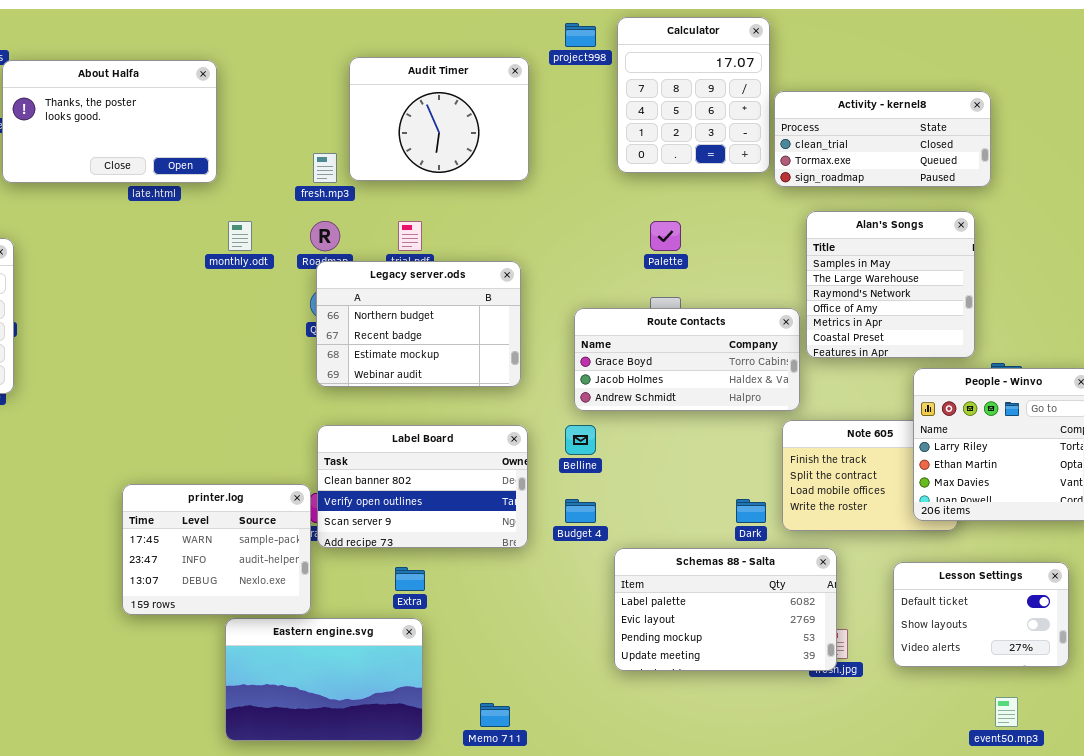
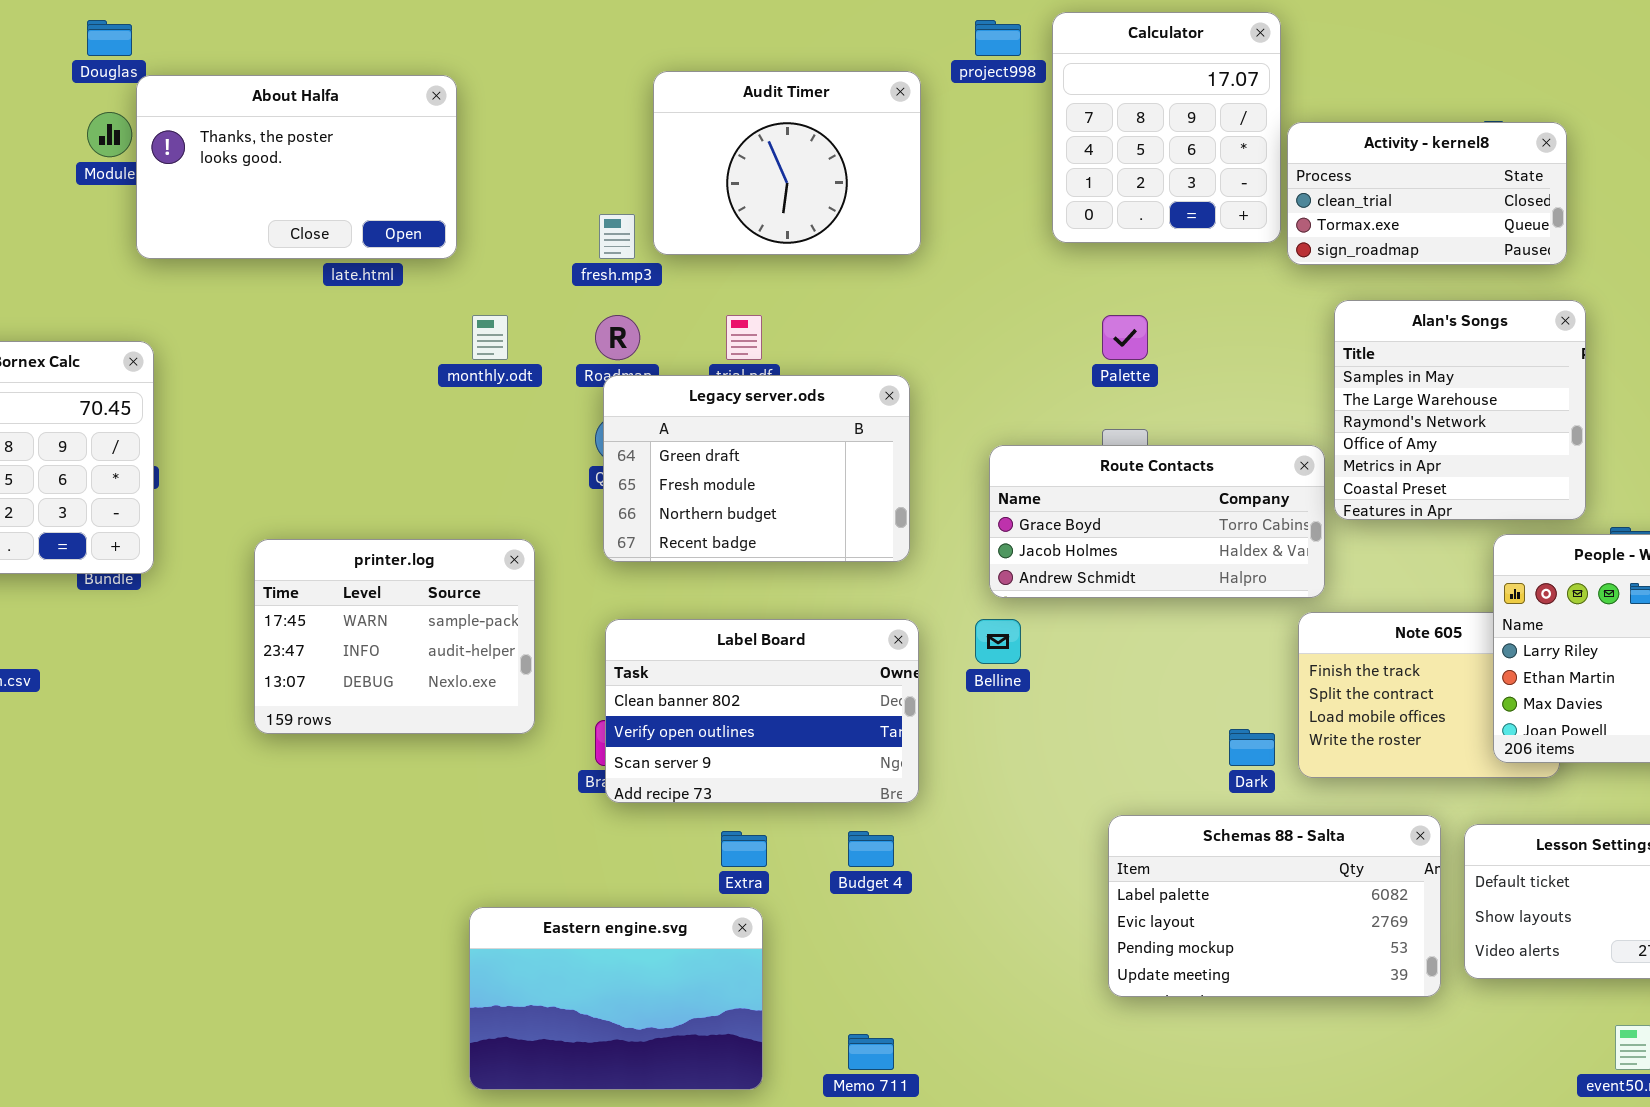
Activity - kernel8: [774,91,991,187] -> [1287,122,1567,265], resized
Legacy server.ods: [316,261,521,387] -> [603,375,910,562], scrolled up 2 rows
printer.log: [122,484,311,615] -> [254,539,535,734], moved
Budget 4: [565,499,596,523] -> [848,831,894,867], moved
Schemas 88 - Salta: [614,548,837,671] -> [1108,815,1441,997], moved

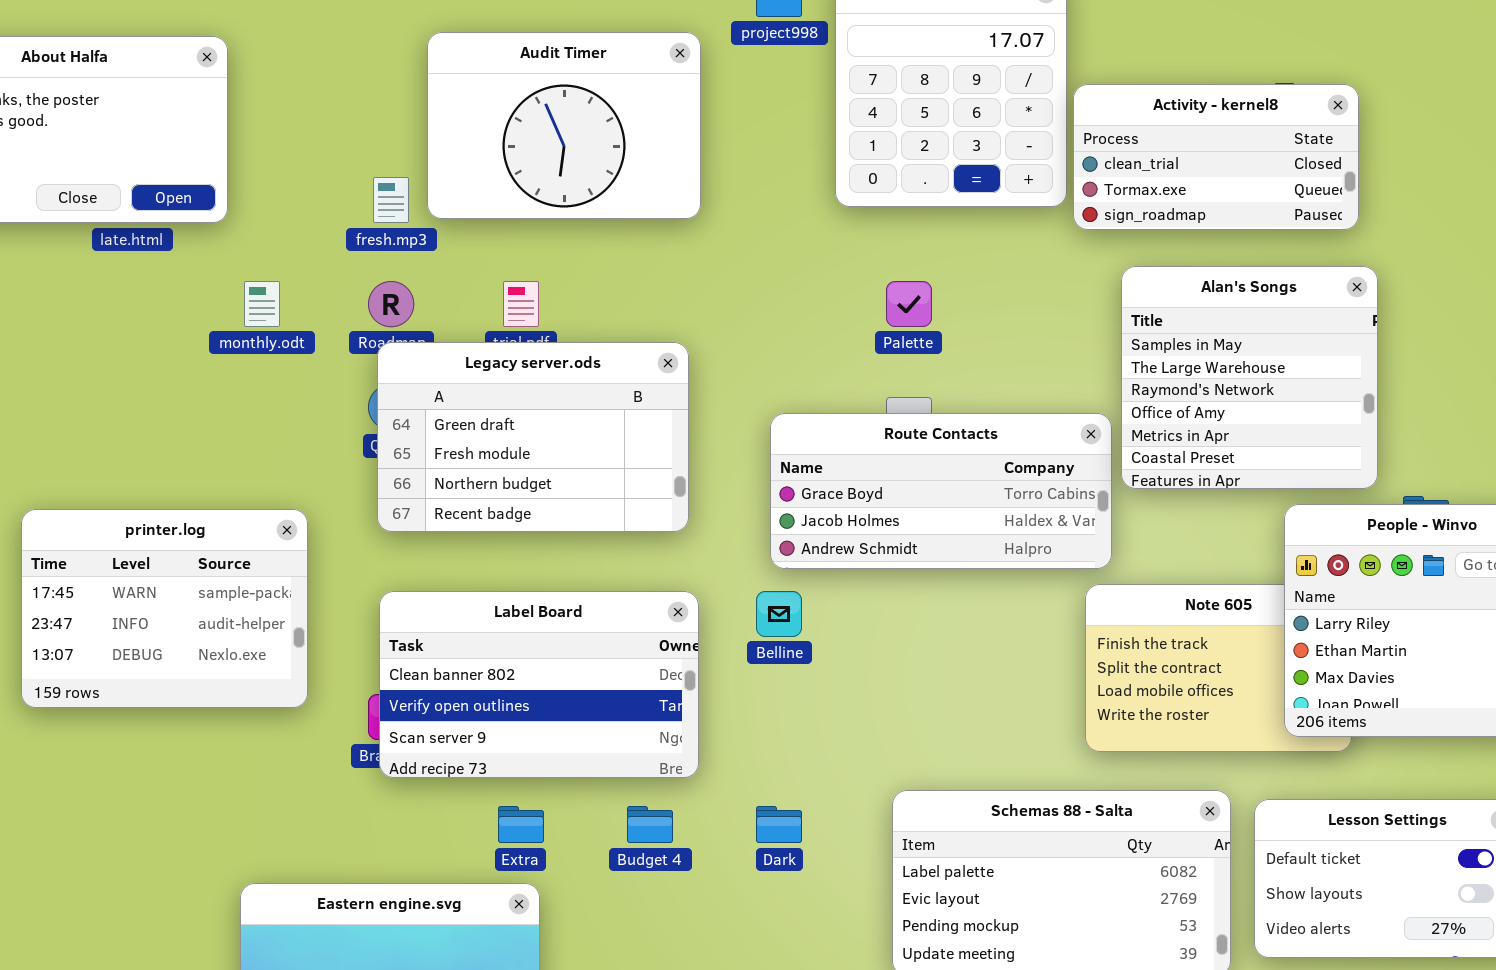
Dark: [1229,729,1275,766] -> [756,806,802,843], moved

